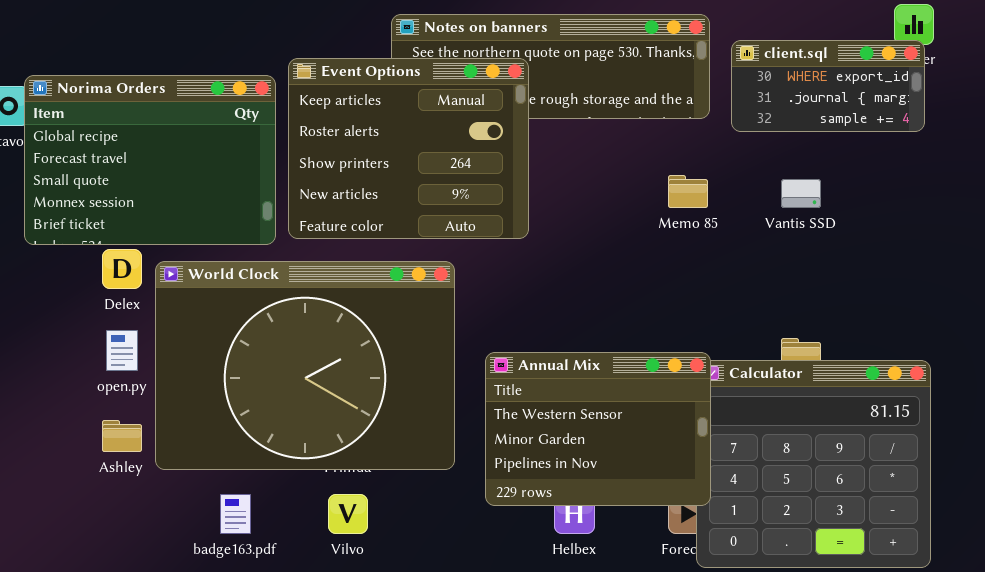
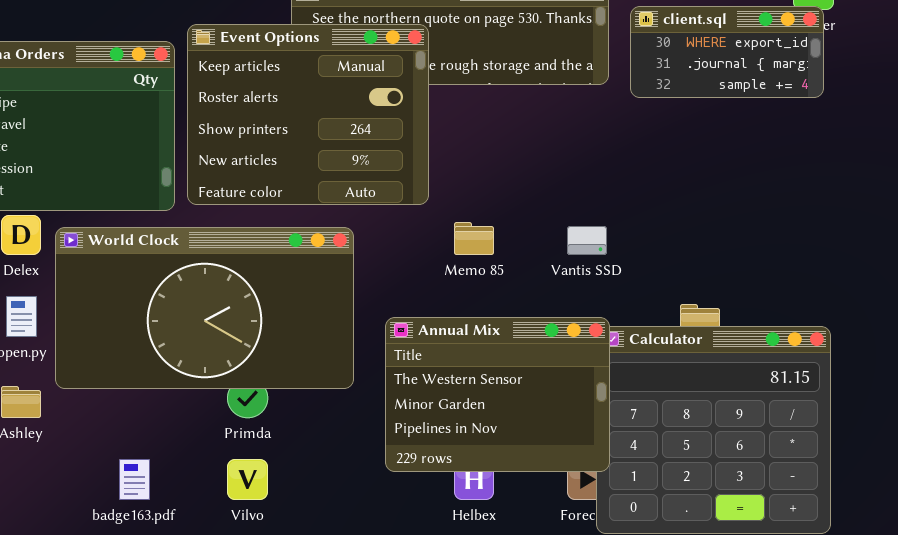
Memo 85: [668,175,708,208] -> [454,222,494,255], moved
Vantis SSD: [781,179,821,208] -> [567,226,607,255], moved
World Clock: [155,261,455,470] -> [55,227,354,389], resized

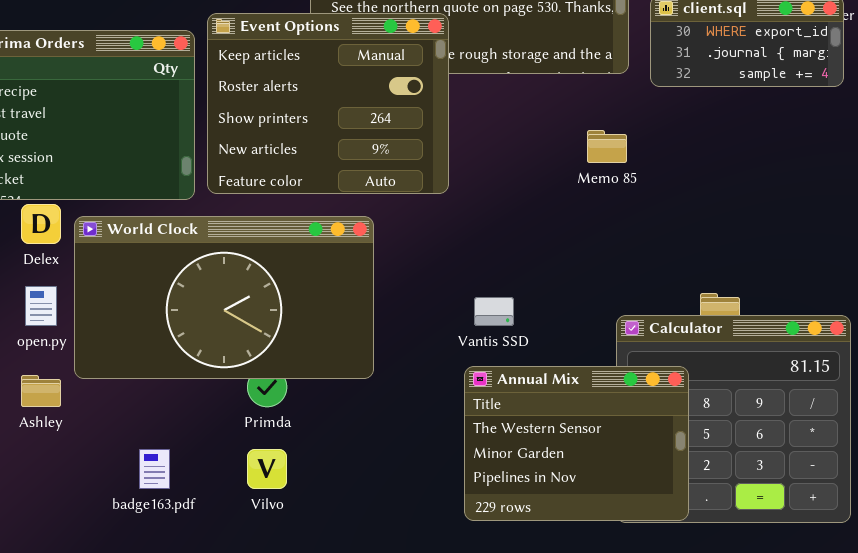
Memo 85: [454,222,494,255] -> [587,130,627,163], moved
Vantis SSD: [567,226,607,255] -> [474,297,514,326], moved
Annual Mix: [385,317,610,472] -> [464,366,689,521], moved

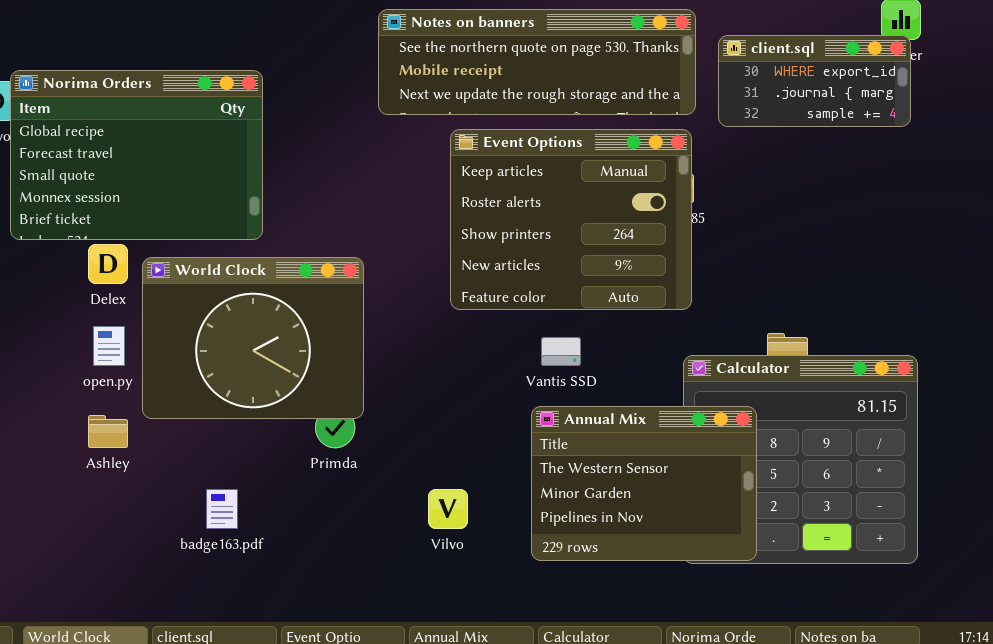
Event Options: [207,13,449,194] -> [450,129,692,310], moved
World Clock: [74,216,374,379] -> [142,257,364,419], resized
Vilvo: [247,449,287,489] -> [428,489,468,529], moved

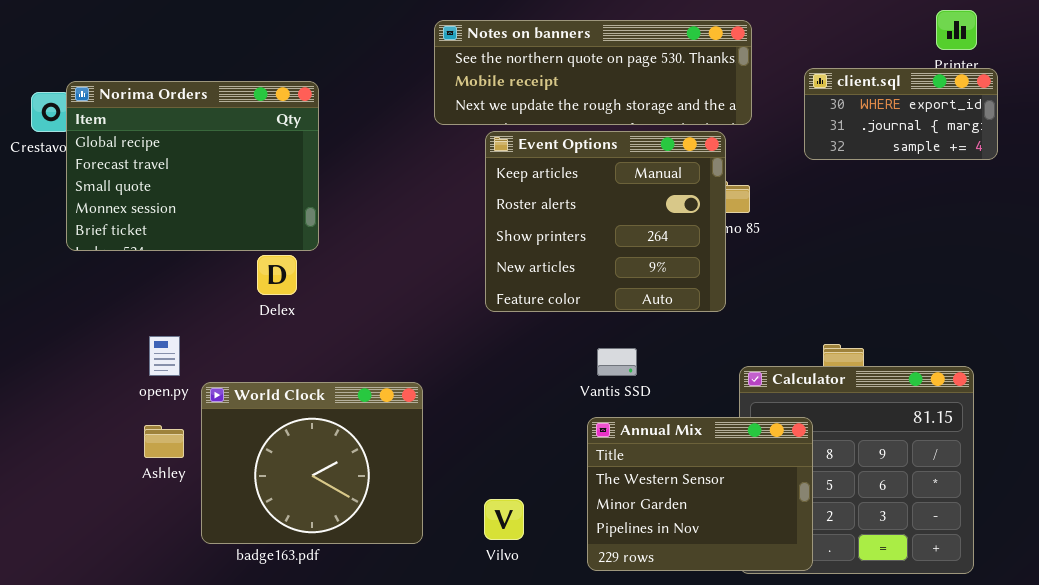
client.sql: [718,35,911,127] -> [804,68,998,160], moved
Event Options: [450,129,692,310] -> [485,131,726,312], moved
Delex: [88,244,128,284] -> [257,255,297,295], moved
World Clock: [142,257,364,419] -> [201,382,423,544], moved

